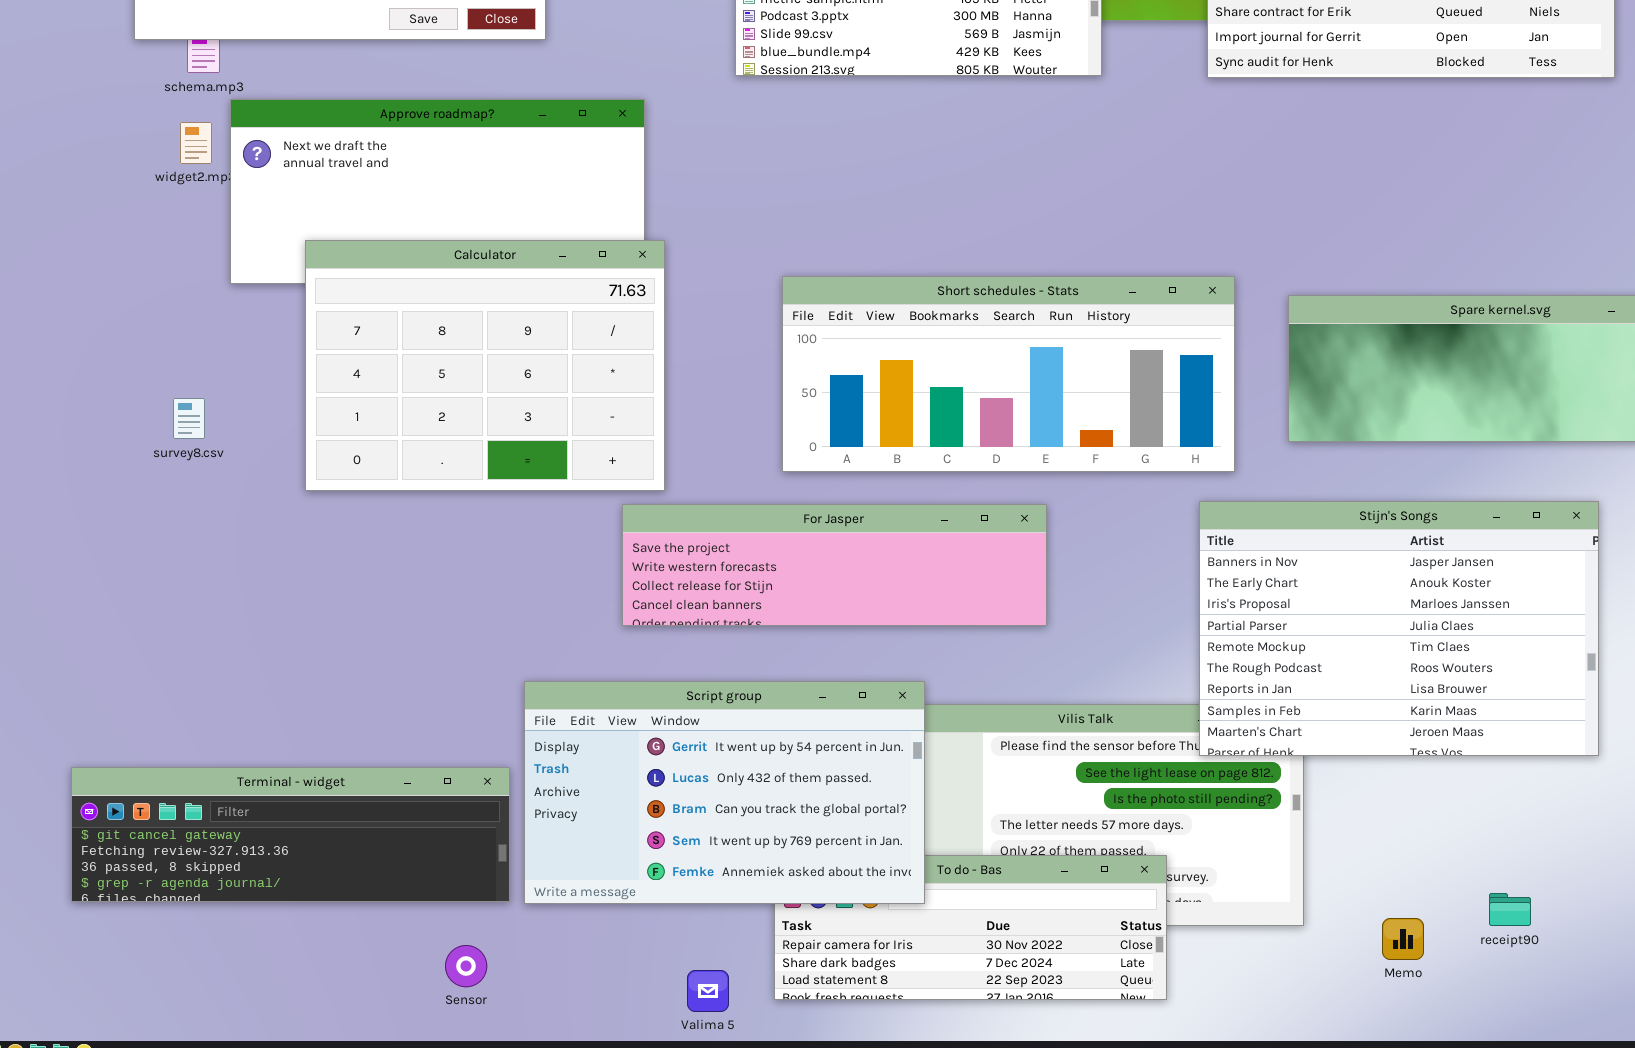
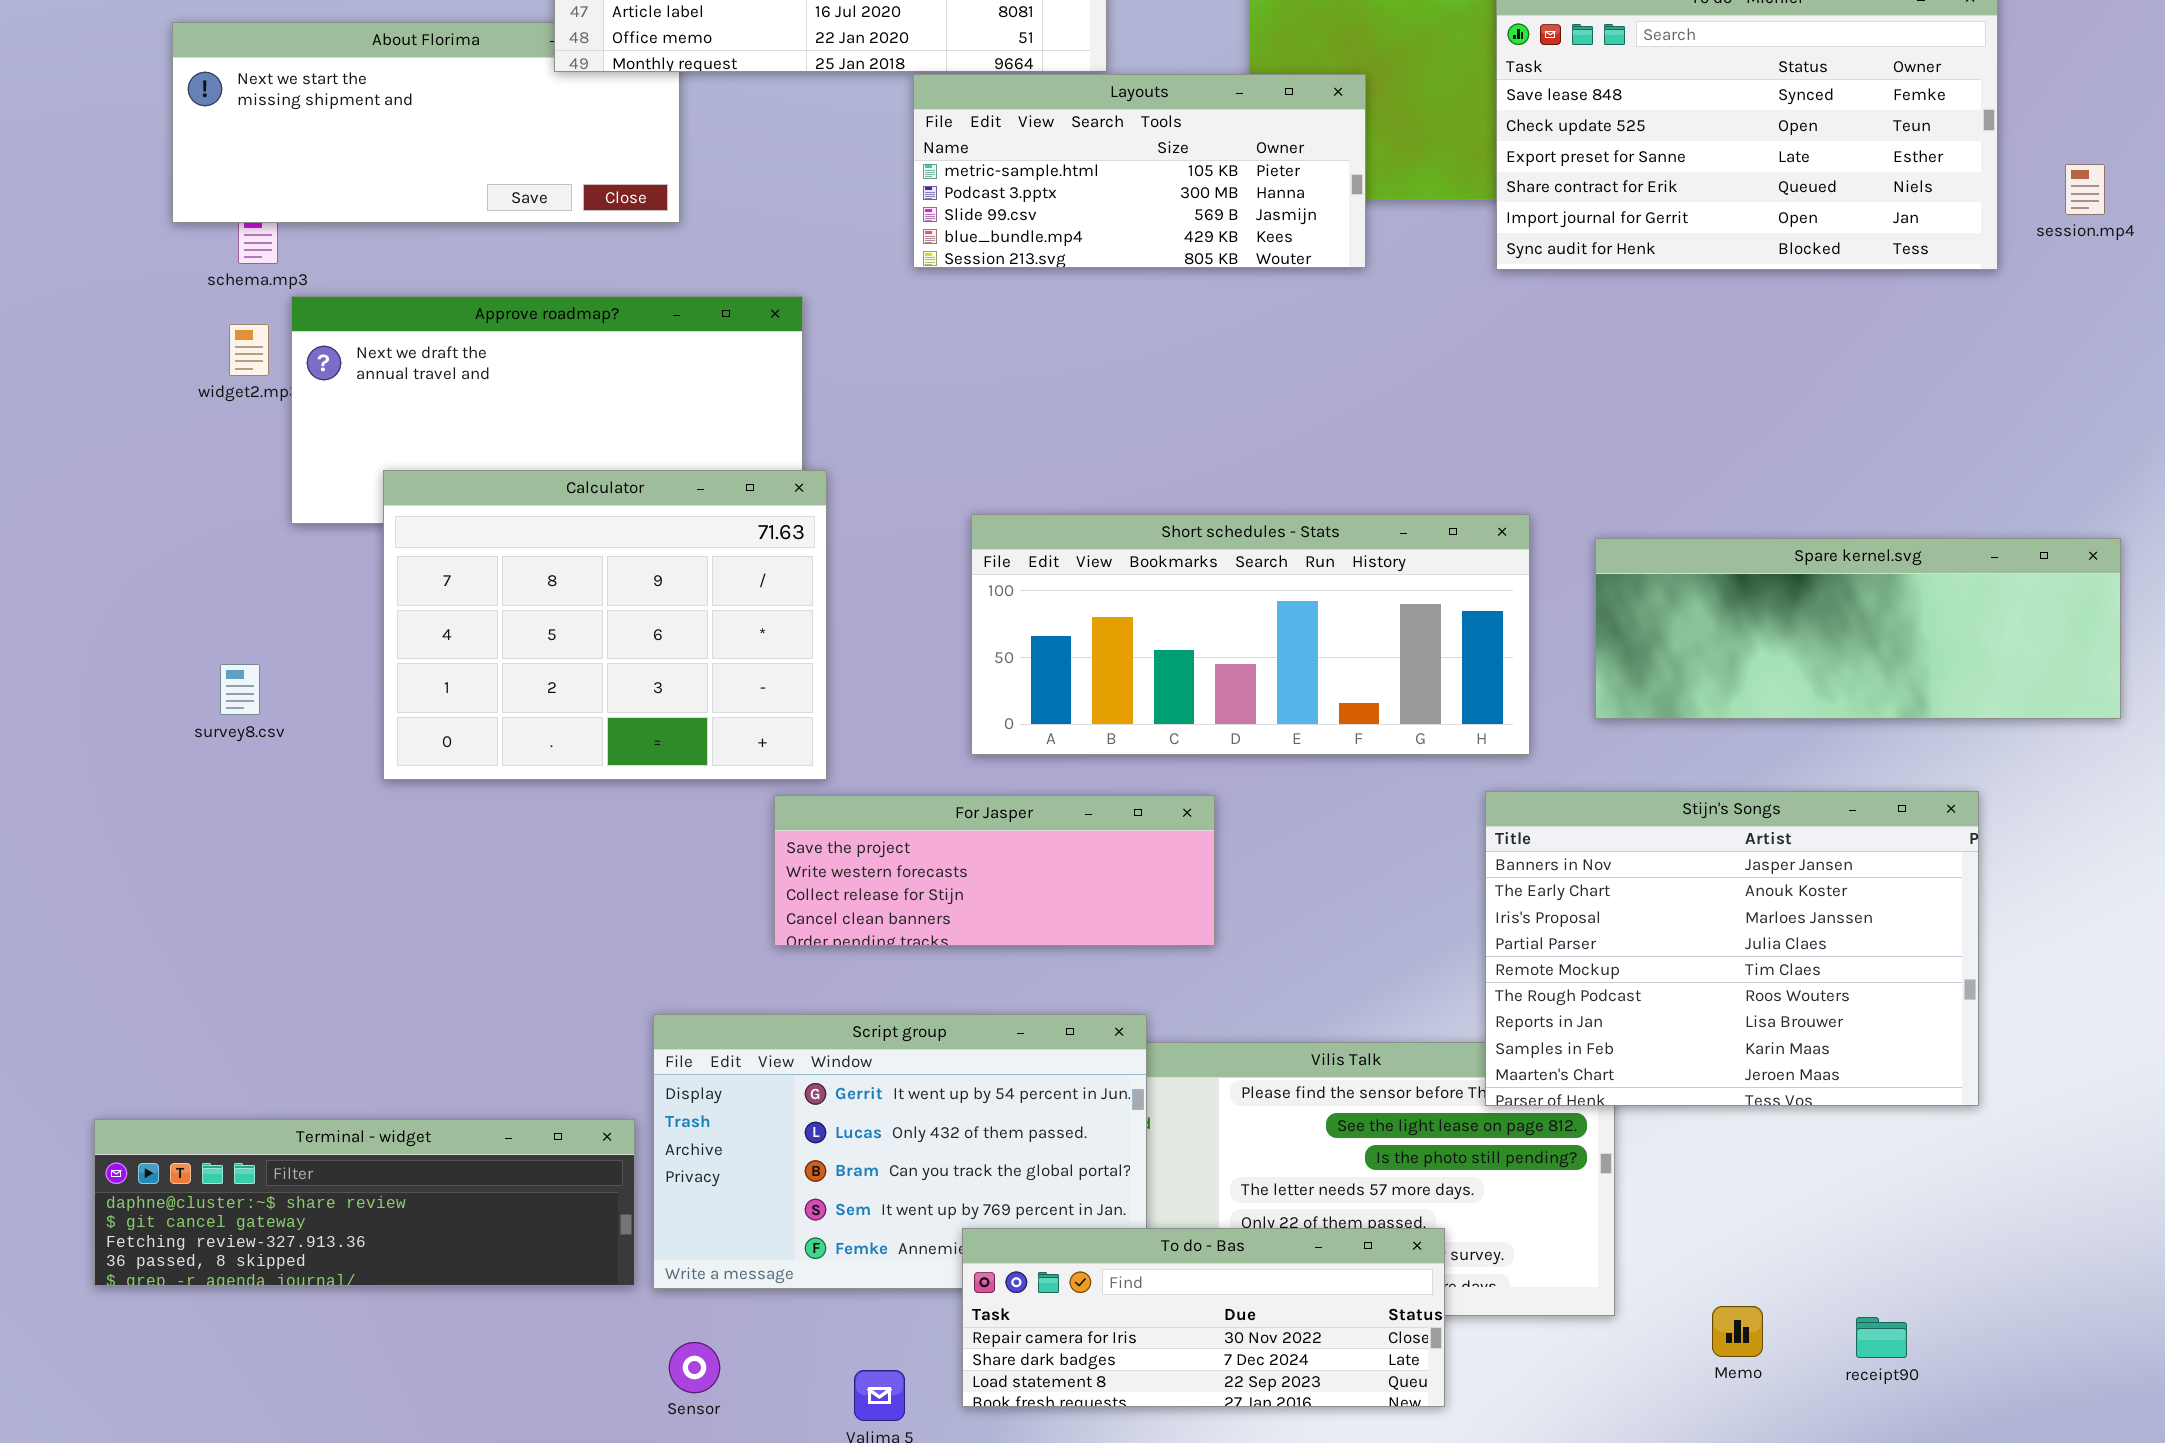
For Jasper: [622,504,1047,626] -> [774,795,1215,946], resized
Terminal - widget: [71,767,510,902] -> [94,1119,635,1286], scrolled up 1 row
To do - Bas: [774,855,1167,1000] -> [962,1228,1445,1407], raised
receipt90: [1489,893,1531,926] -> [1856,1317,1907,1358], moved
Sensor: [445,945,487,987] -> [669,1342,720,1393], moved

